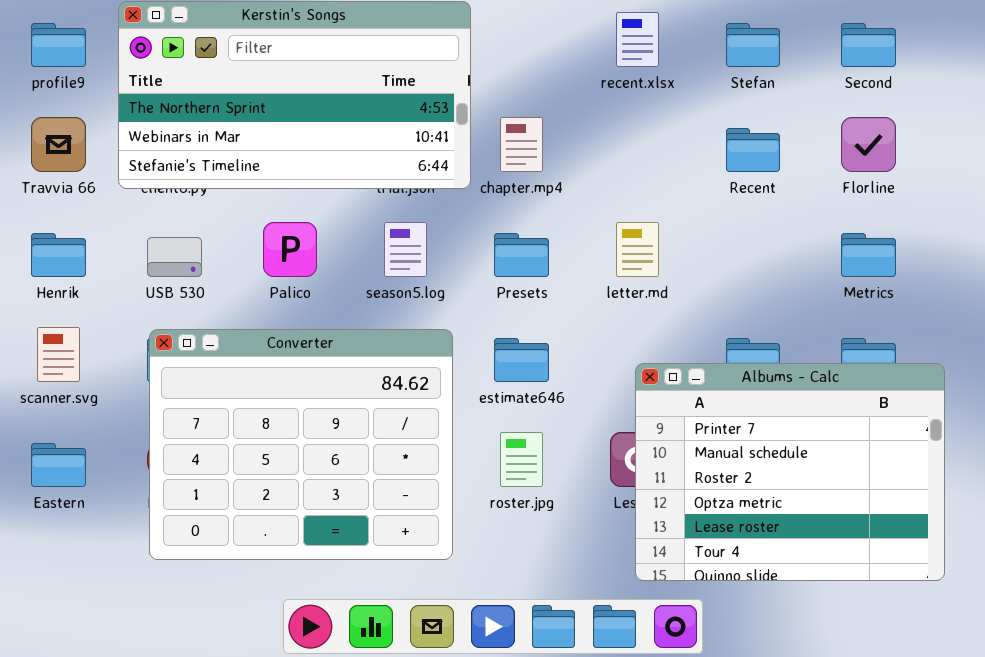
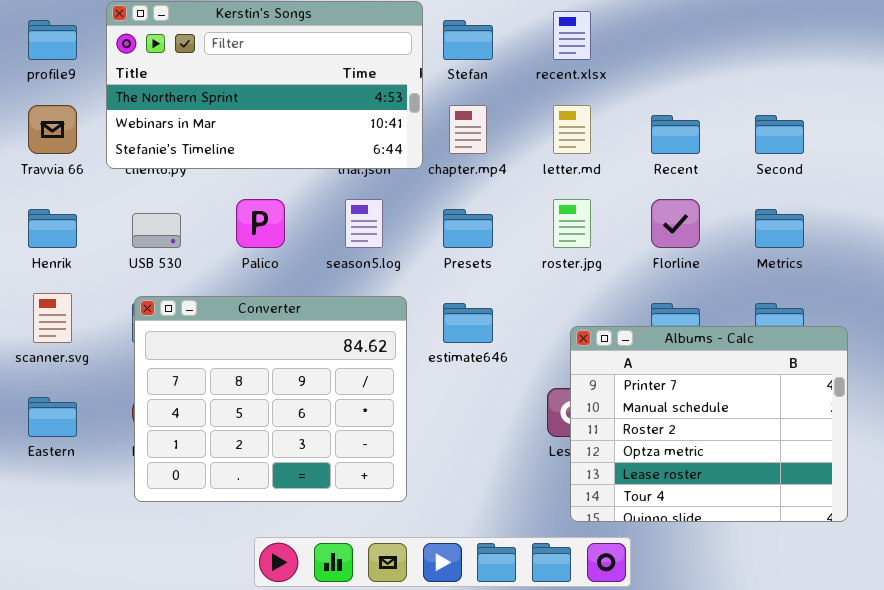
Stefan: [726,23,780,67] -> [443,20,493,60], moved
Second: [841,23,896,67] -> [755,115,804,154], moved
Florline: [841,117,896,172] -> [651,199,700,248], moved
letter.md: [616,222,659,277] -> [553,105,591,154], moved
roster.jpg: [500,432,543,487] -> [553,199,591,248], moved

